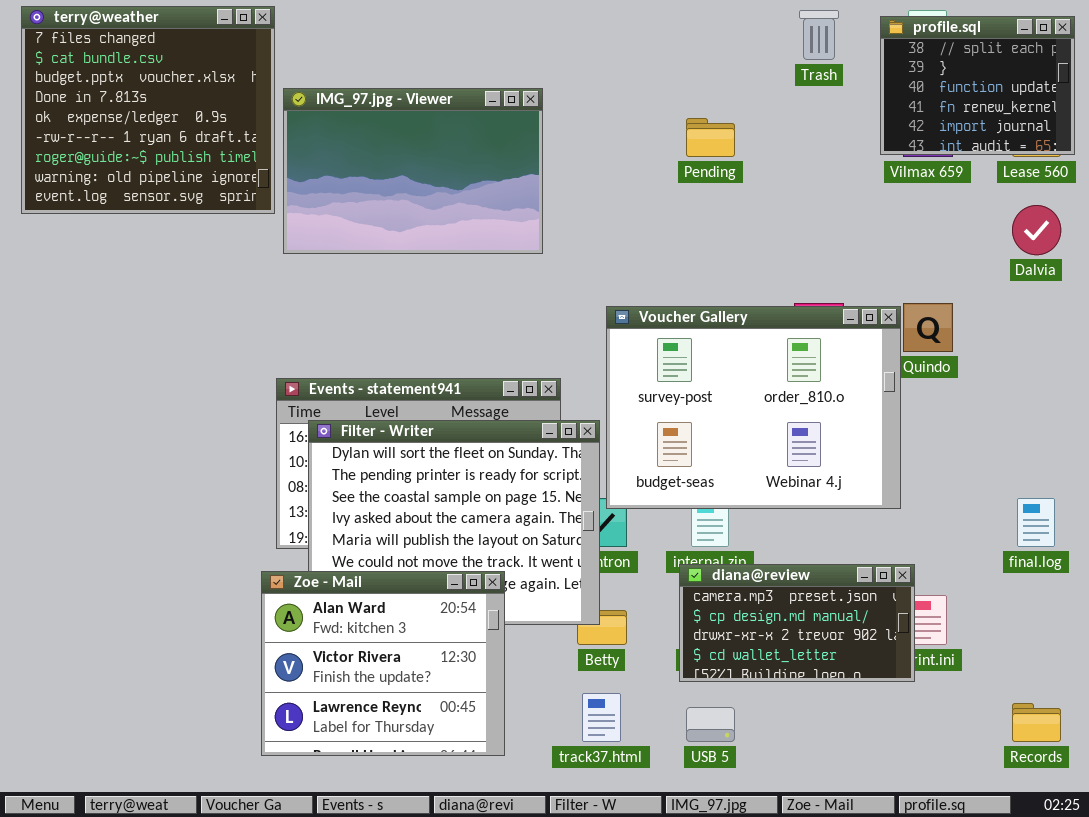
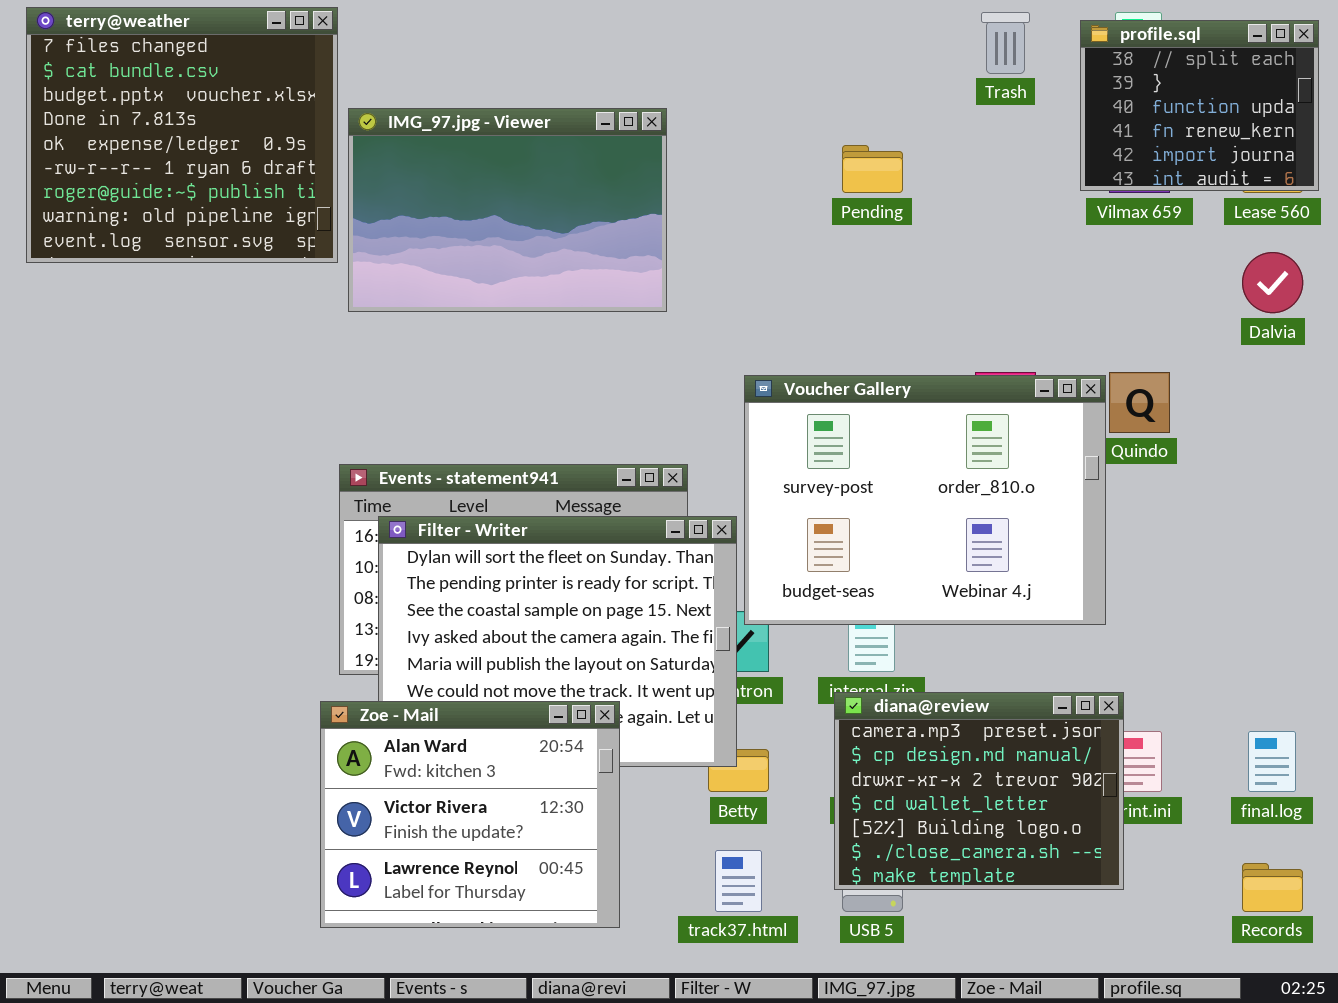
final.log: [1017,498,1055,547] -> [1248,731,1296,792], moved
diana@review: [679,564,915,682] -> [834,692,1124,890], resized

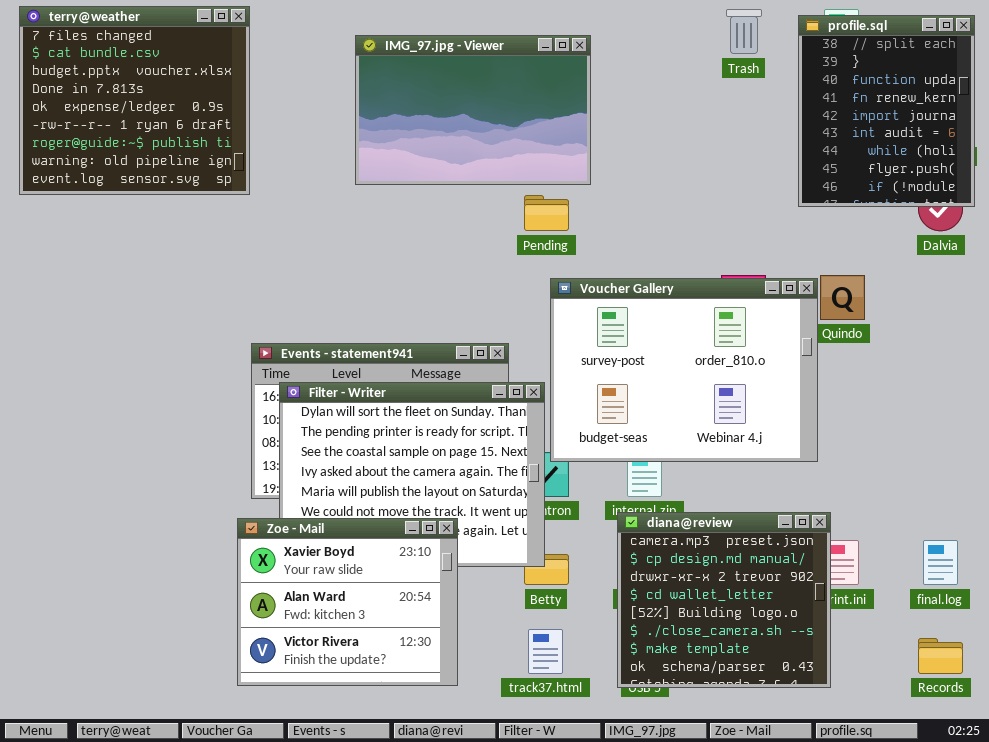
profile.sql: [1080,20,1319,191] -> [798,15,975,207], resized
IMG_97.jpg - Viewer: [348,108,667,312] -> [355,35,591,185], moved
Pending: [842,145,903,193] -> [524,195,569,231], moved
diana@review: [834,692,1124,890] -> [617,512,831,688], resized
Zoe - Mail: [320,701,620,928] -> [237,518,458,686], scrolled up 1 row

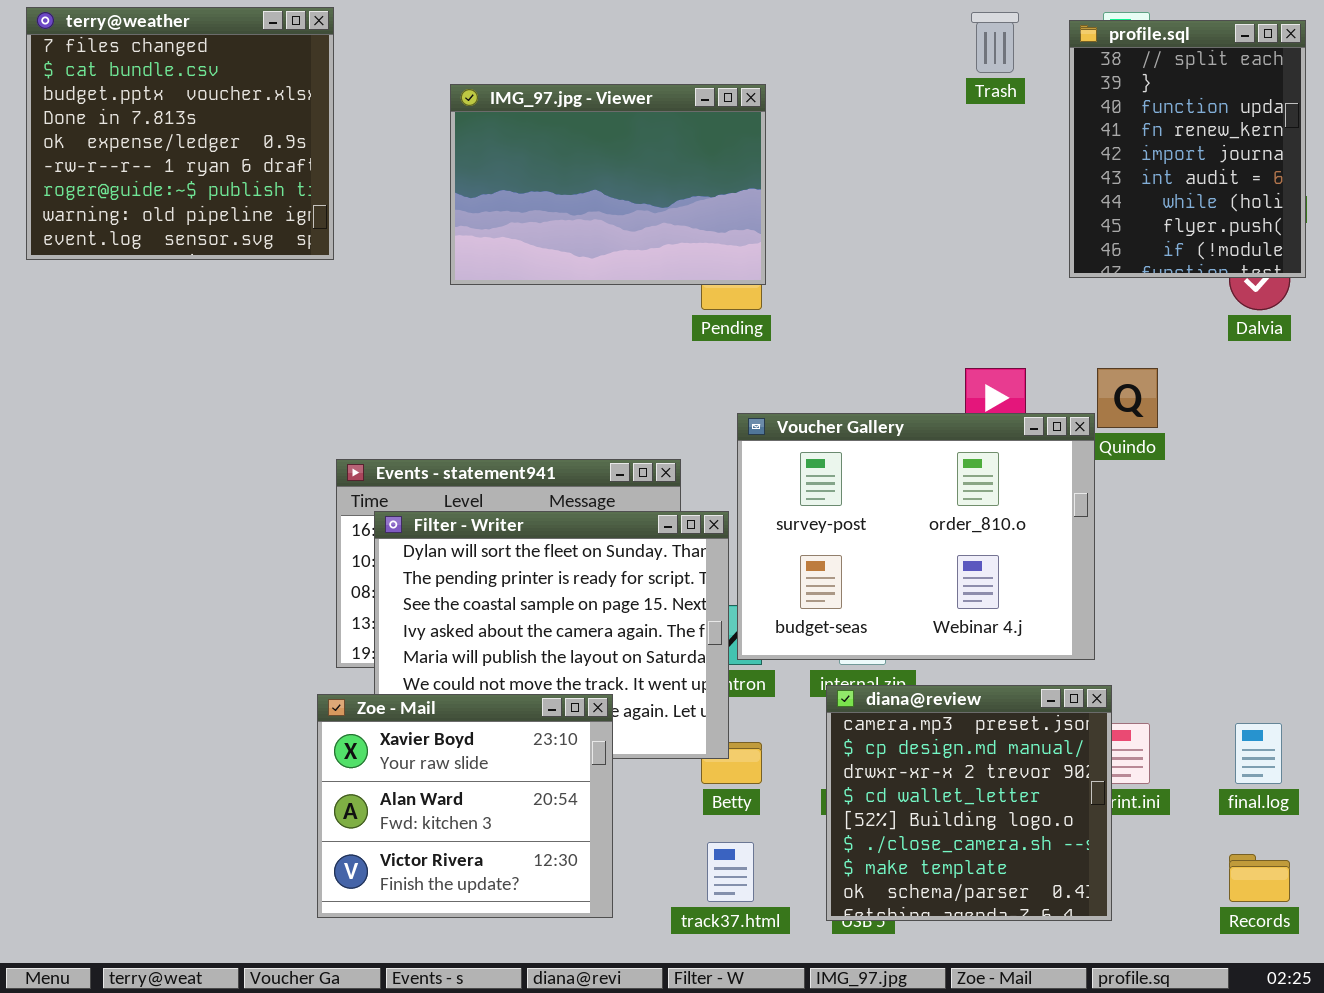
IMG_97.jpg - Viewer: [355,35,591,185] -> [450,84,766,285], moved
Voucher Gallery: [550,278,818,462] -> [737,413,1095,660], moved

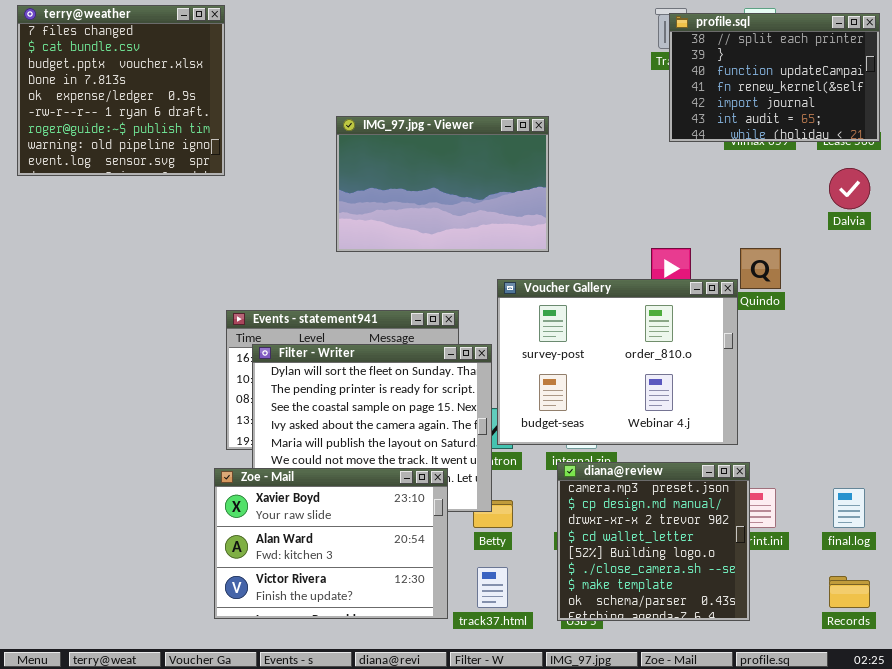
profile.sql: [1069,20,1306,278] -> [669,13,880,142], resized
IMG_97.jpg - Viewer: [450,84,766,285] -> [336,116,549,252], moved
Zoe - Mail: [317,694,613,918] -> [214,468,448,619], resized

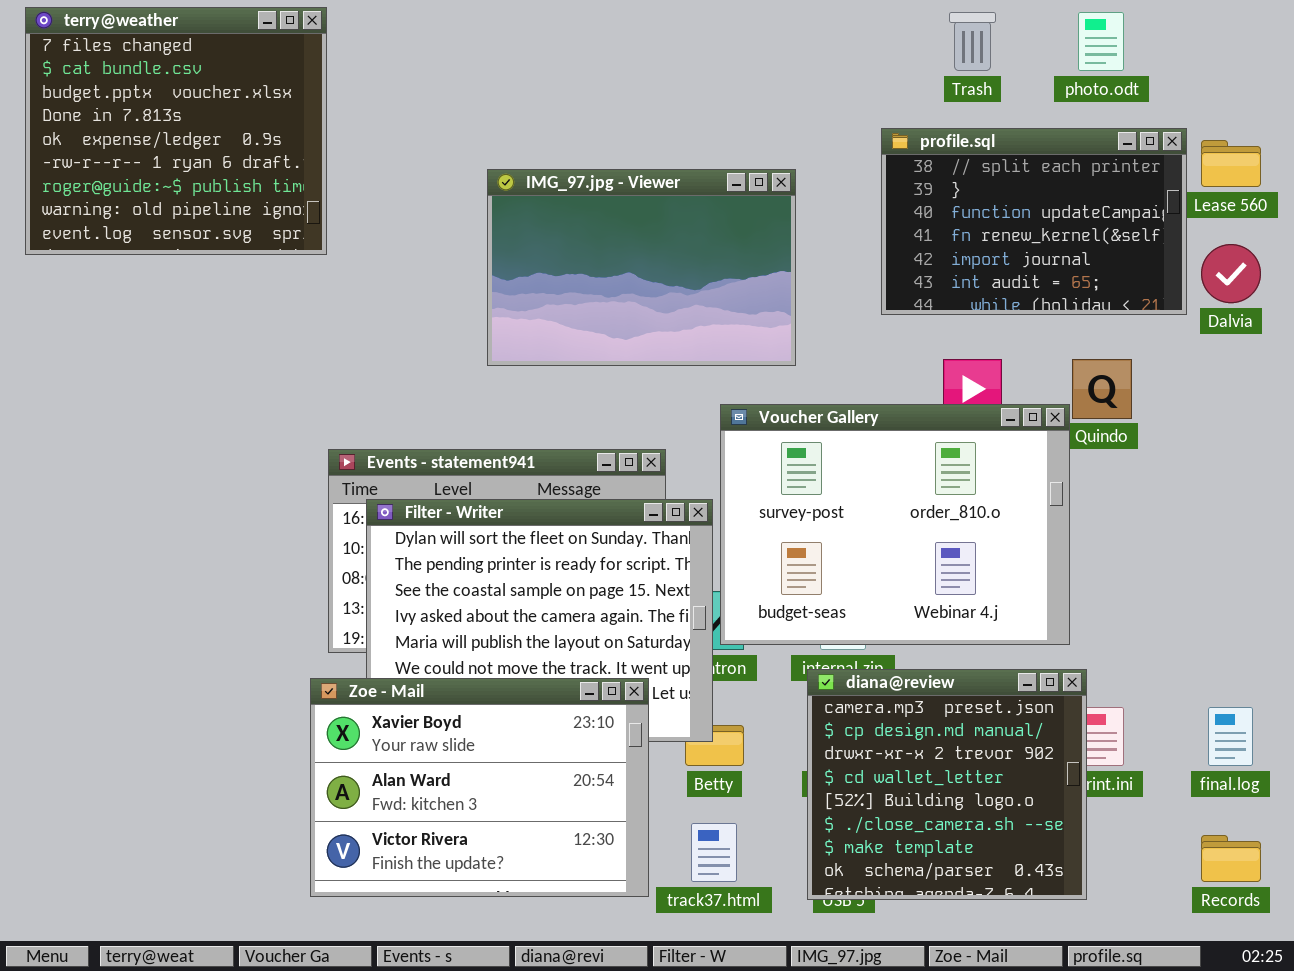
profile.sql: [669,13,880,142] -> [881,128,1187,315], moved

